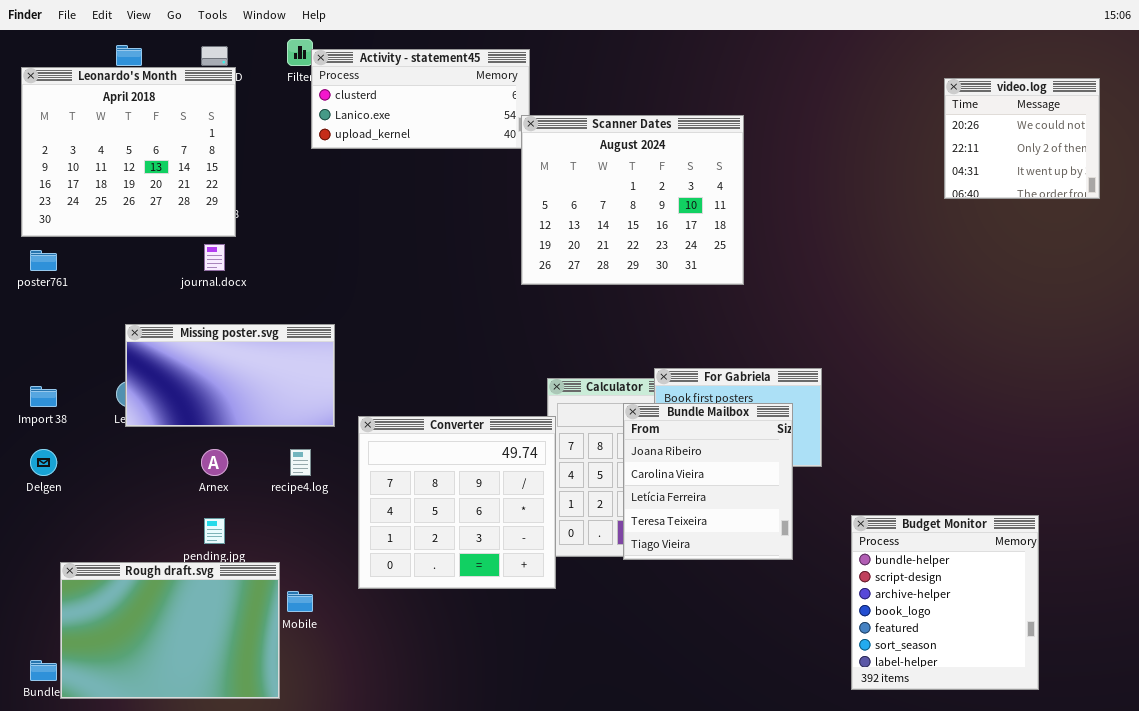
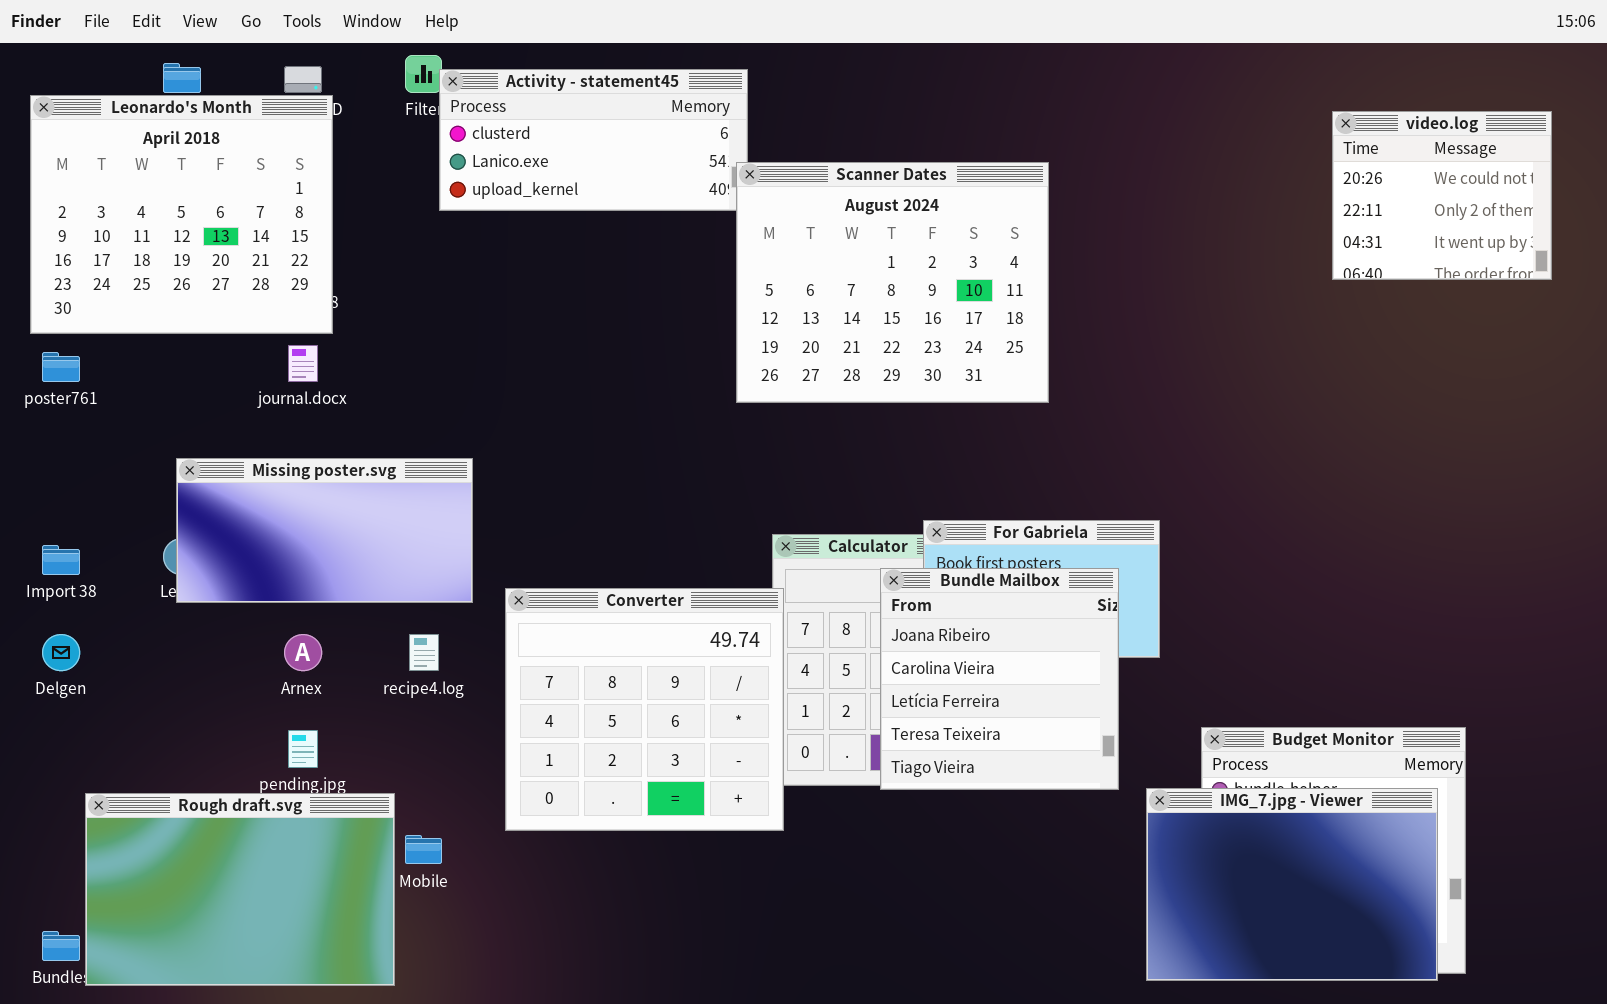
IMG_7.jpg - Viewer: none -> [1146,788,1438,981], opened

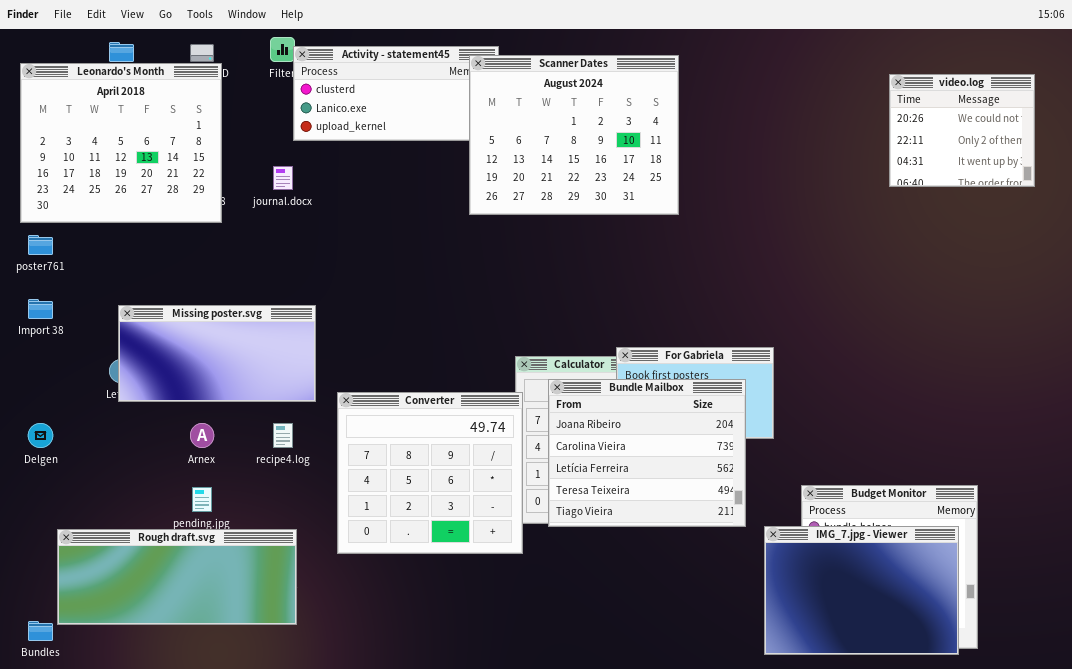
Scanner Dates: [736,162,1049,403] -> [469,55,679,215], moved
journal.docx: [288,345,318,382] -> [273,166,293,190], moved
Import 38: [42,545,80,575] -> [28,299,53,319], moved
Bundle Mailbox: [880,568,1119,790] -> [548,379,746,527], resized
Rough draft.svg: [85,793,395,986] -> [57,529,297,625], resized

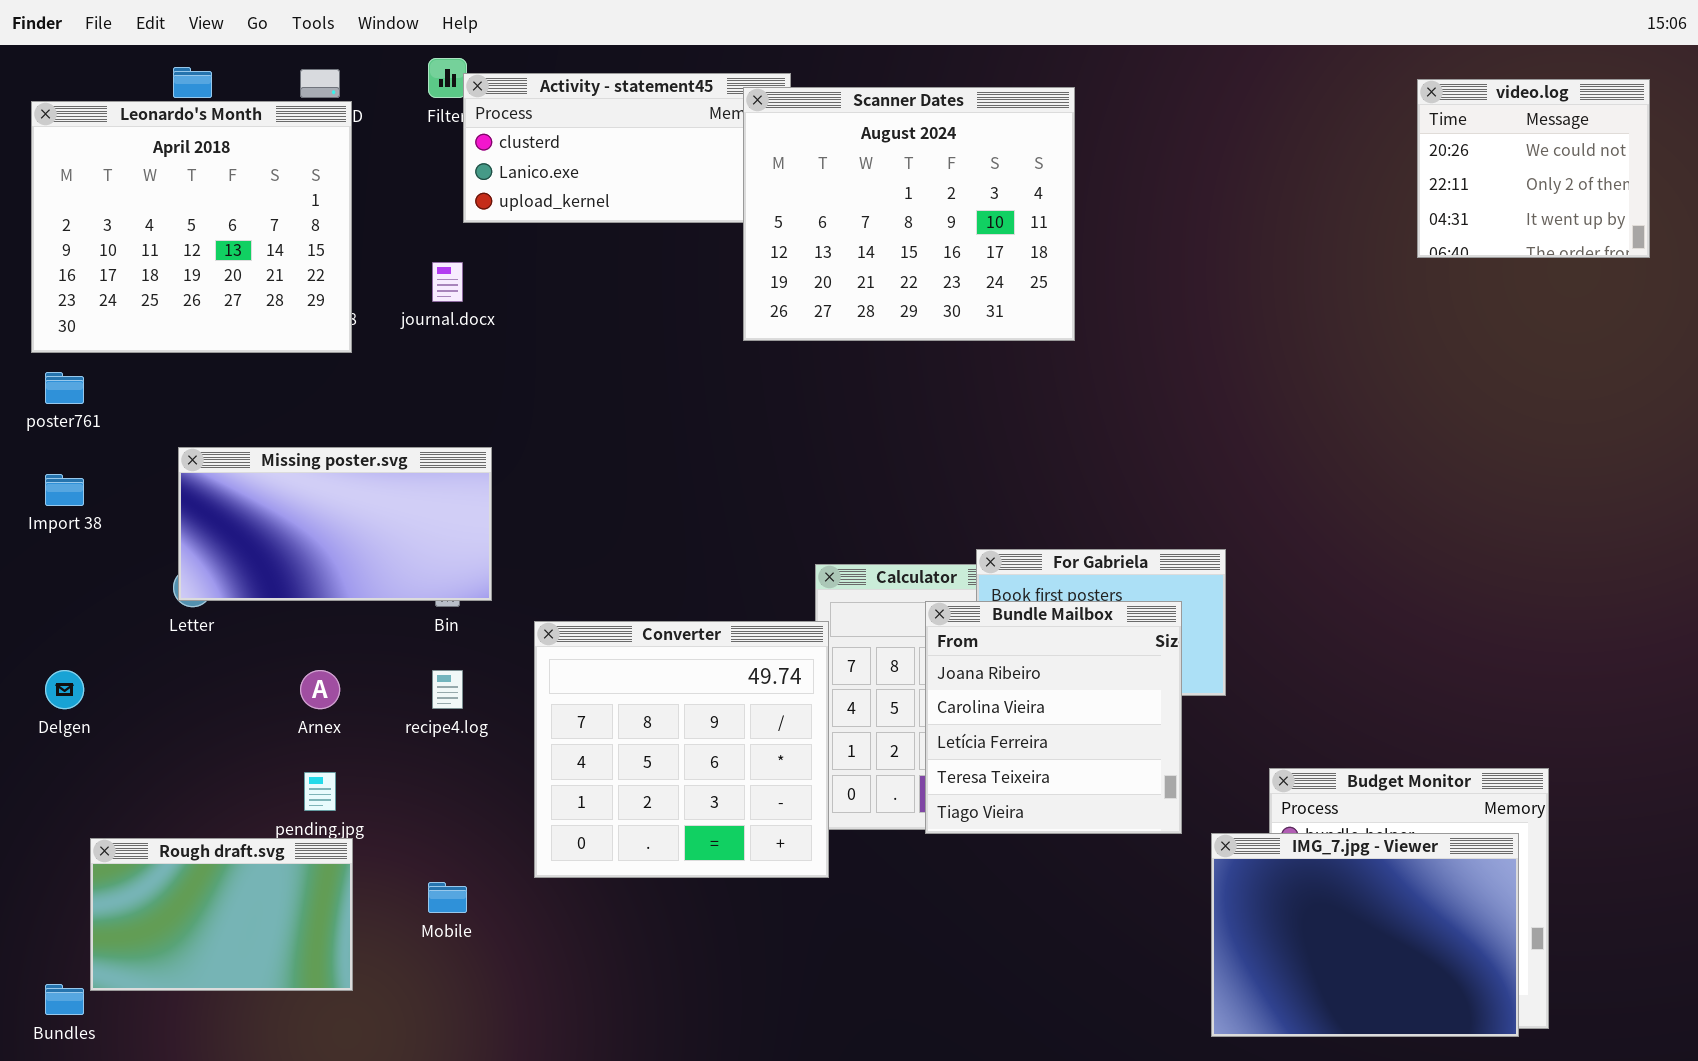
video.log: [889,74,1035,187] -> [1417,79,1650,258], moved
Missing poster.svg: [118,305,316,402] -> [178,447,492,601], moved
Bundle Mailbox: [548,379,746,527] -> [925,601,1182,834], resized
Rough draft.svg: [57,529,297,625] -> [90,838,353,991], resized

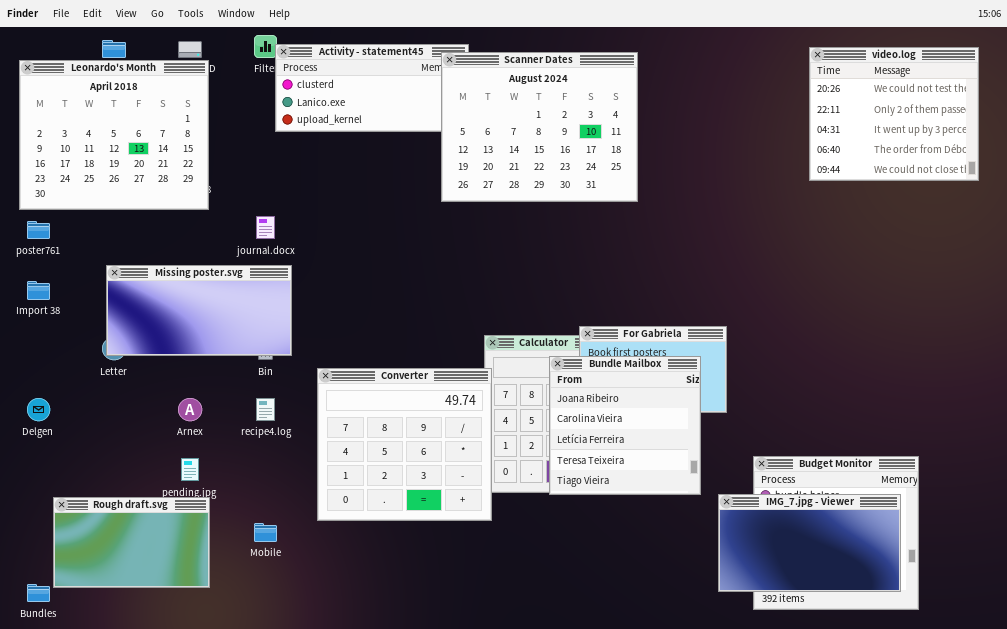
video.log: [1417,79,1650,258] -> [809,47,979,181], resized
journal.docx: [432,262,463,302] -> [256,216,275,239], moved
IMG_7.jpg - Viewer: [1211,833,1519,1037] -> [718,494,901,592], resized

